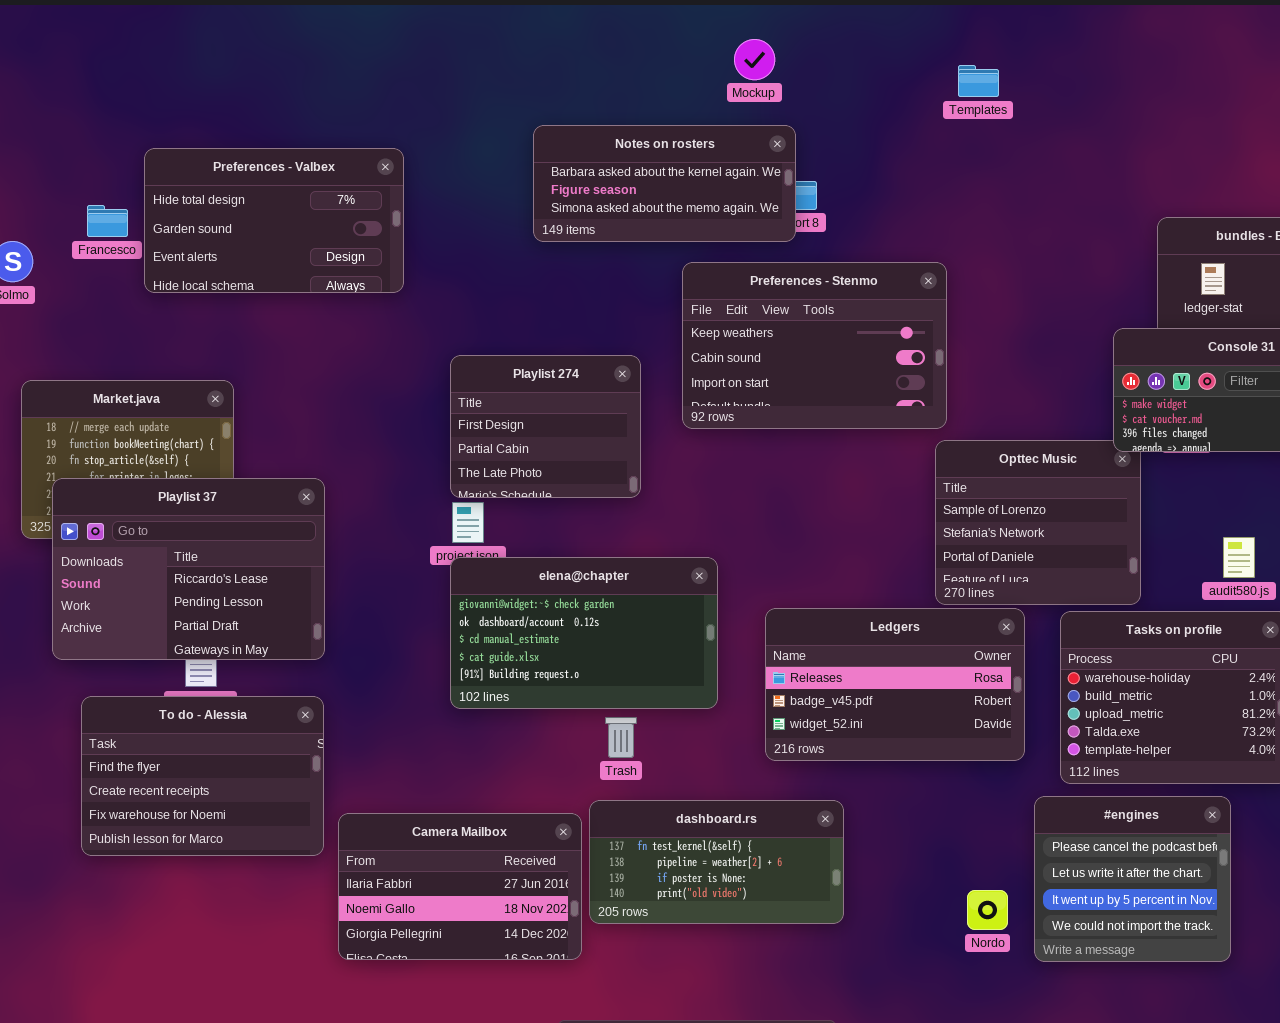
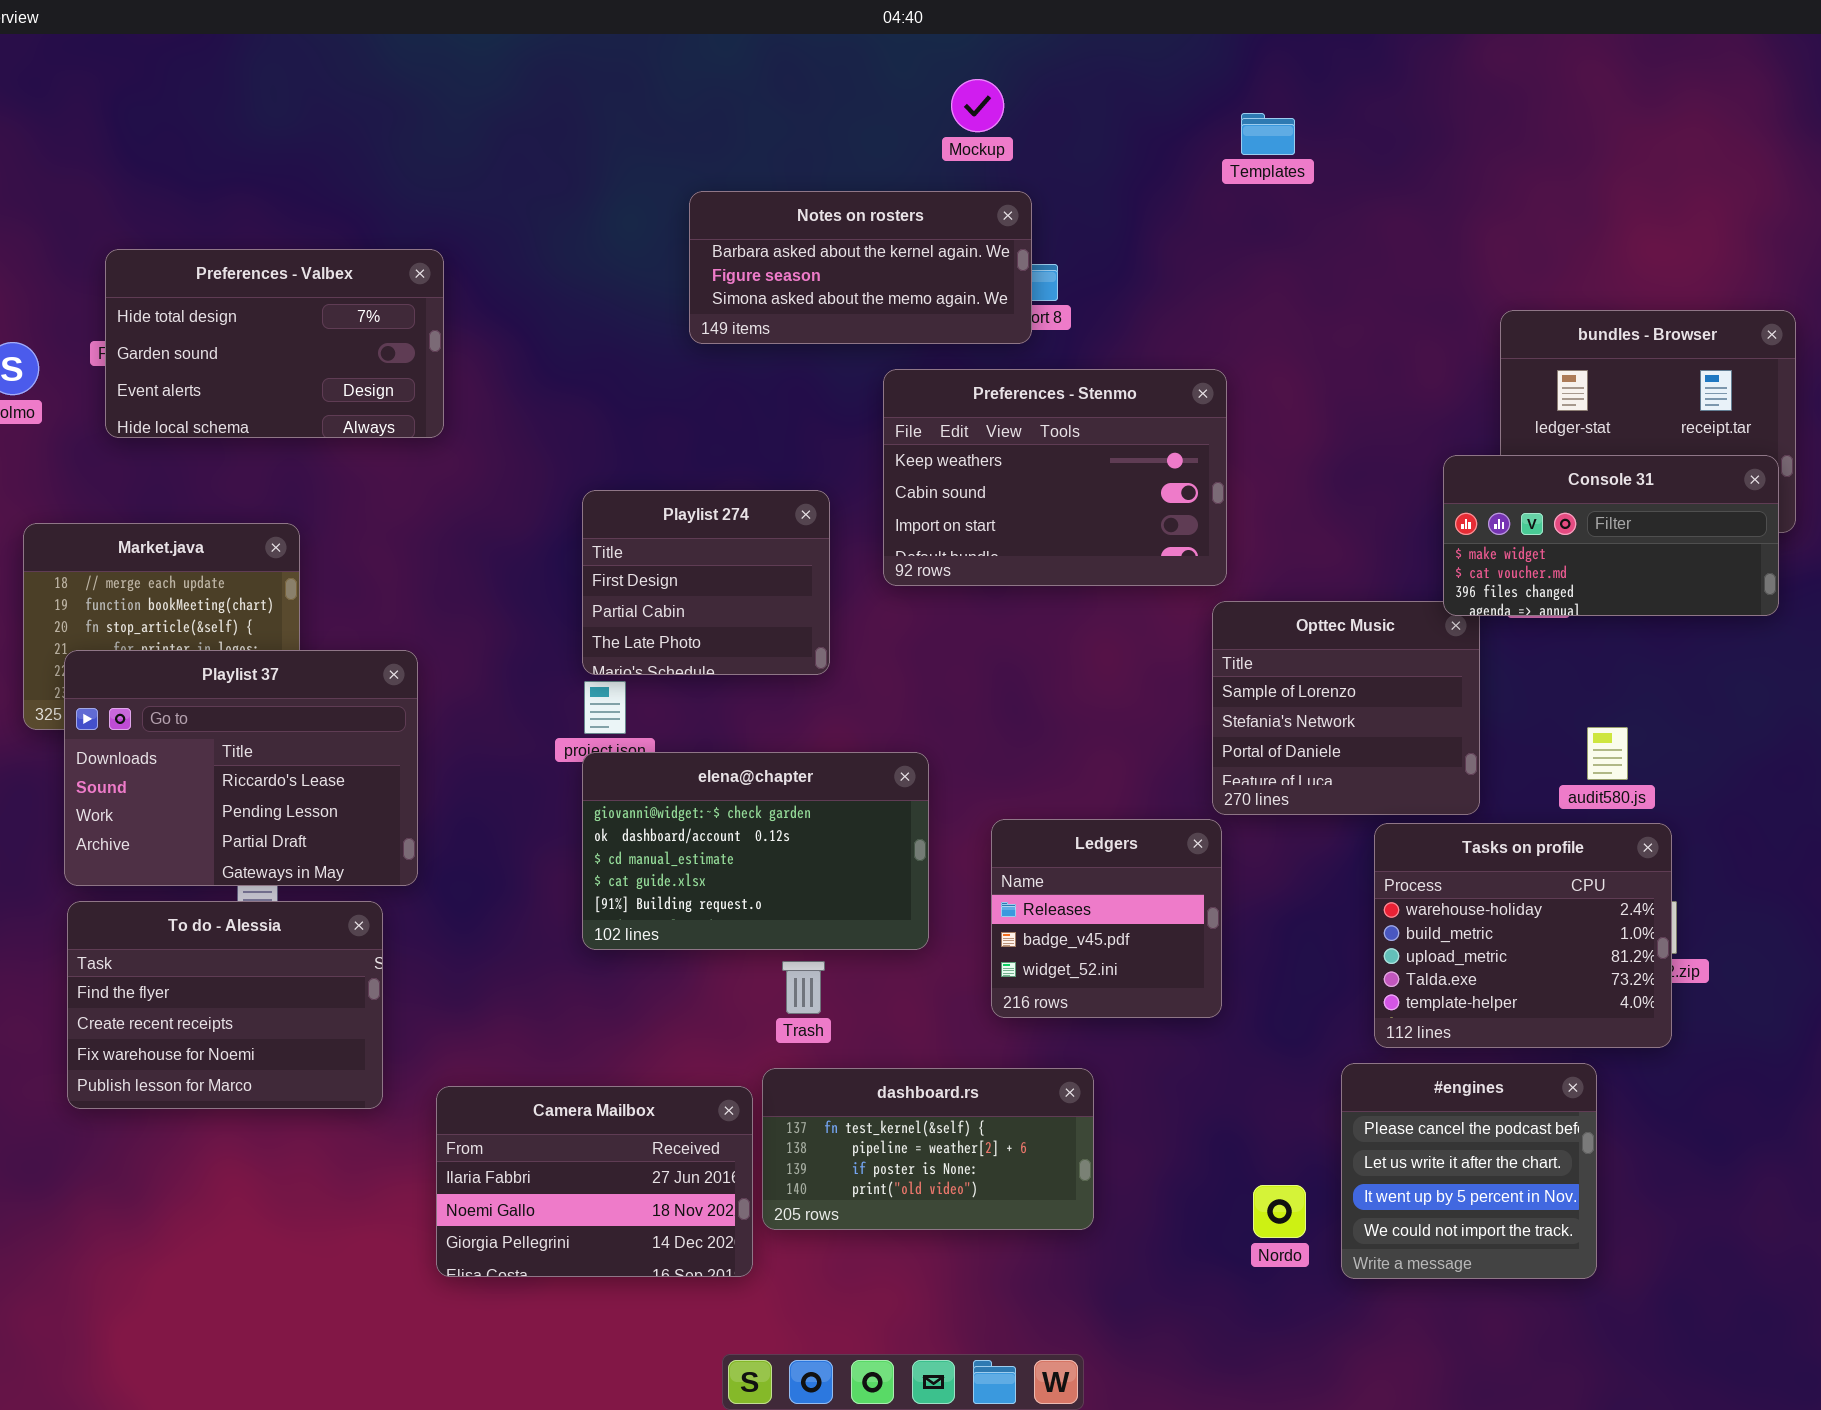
Preferences - Valbex: [144,148,404,293] -> [105,249,444,438], moved
Ledgers: [765,608,1025,761] -> [991,819,1222,1018], resized
To do - Alessia: [81,696,324,856] -> [67,901,383,1109], moved

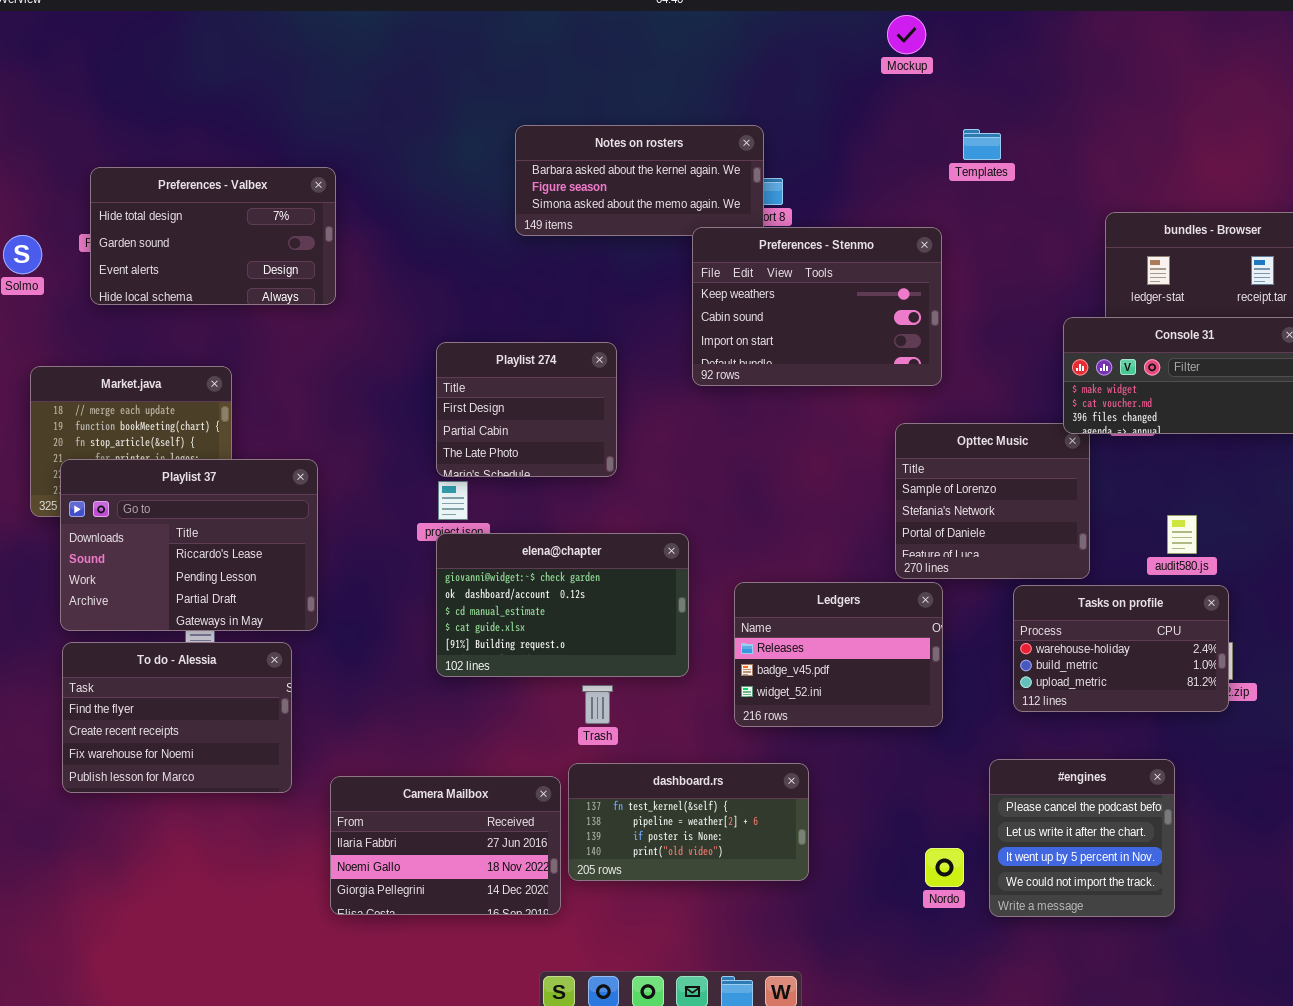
Mockup: [951,79,1004,132] -> [887,15,926,54], moved
Templates: [1241,113,1295,155] -> [963,129,1001,160], moved
Preferences - Stenmo: [883,369,1227,586] -> [692,227,942,386], moved
Ledgers: [991,819,1222,1018] -> [734,582,943,727], resized
Tasks on profile: [1374,823,1672,1048] -> [1013,585,1229,712], resized

